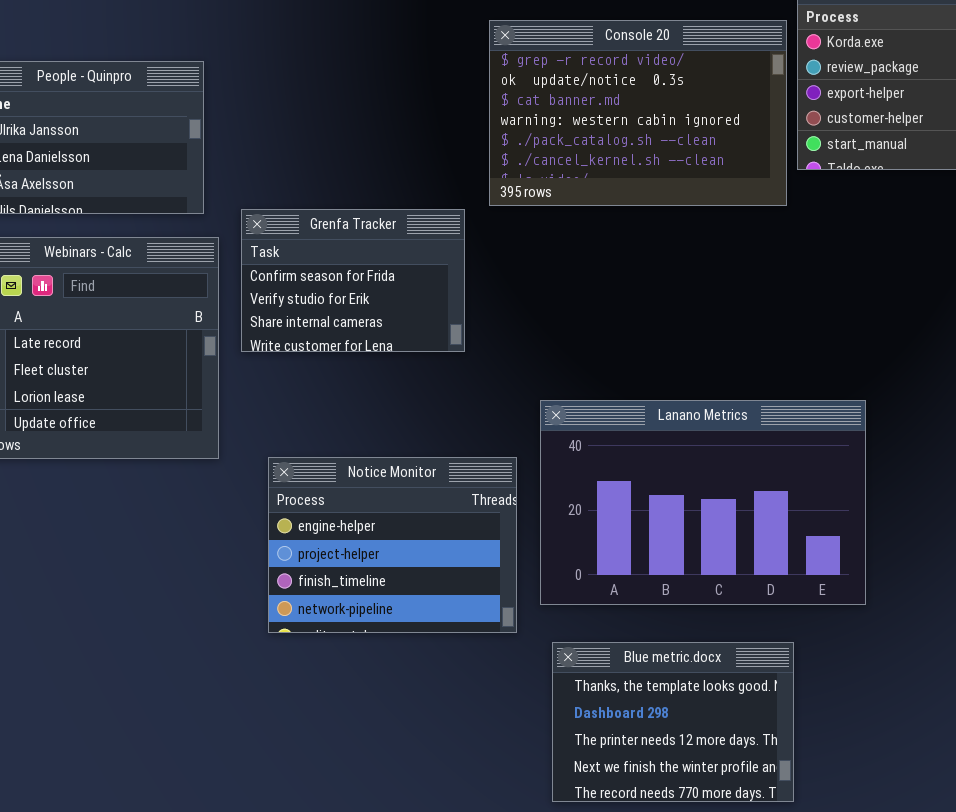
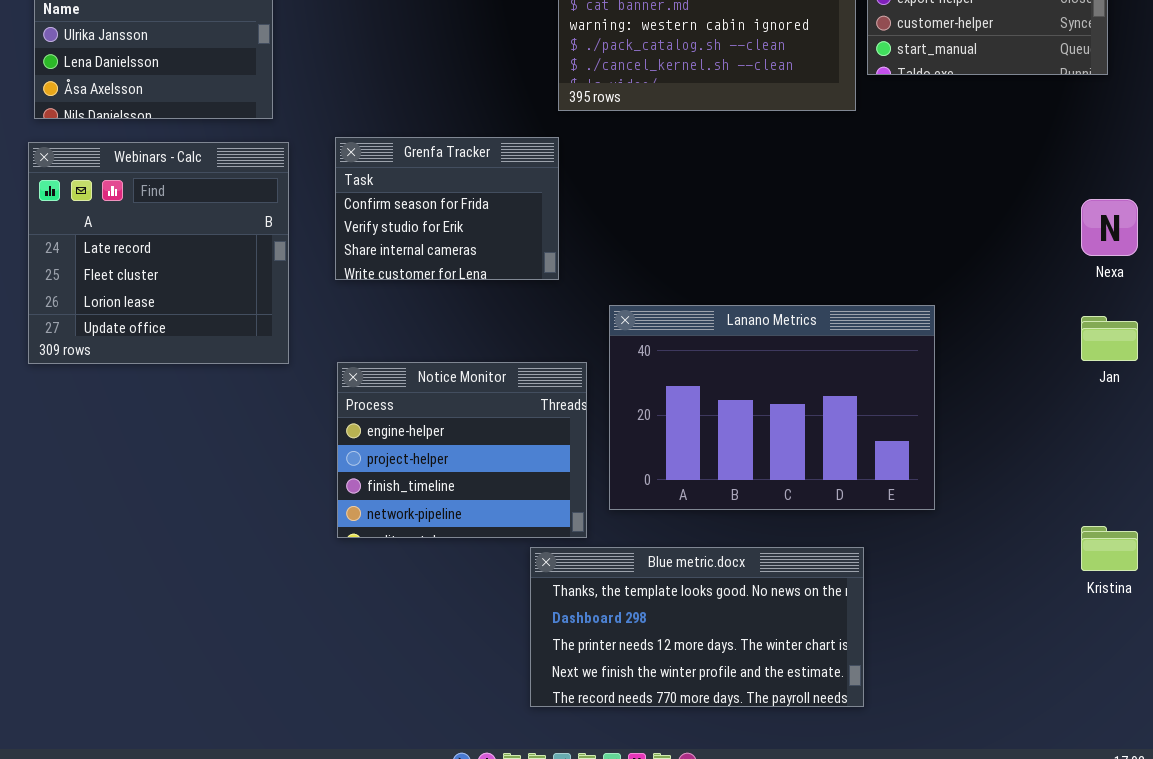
Grenfa Tracker: [241,209,465,352] -> [335,137,559,280], moved
Blue metric.docx: [552,642,794,802] -> [530,547,864,707], resized

